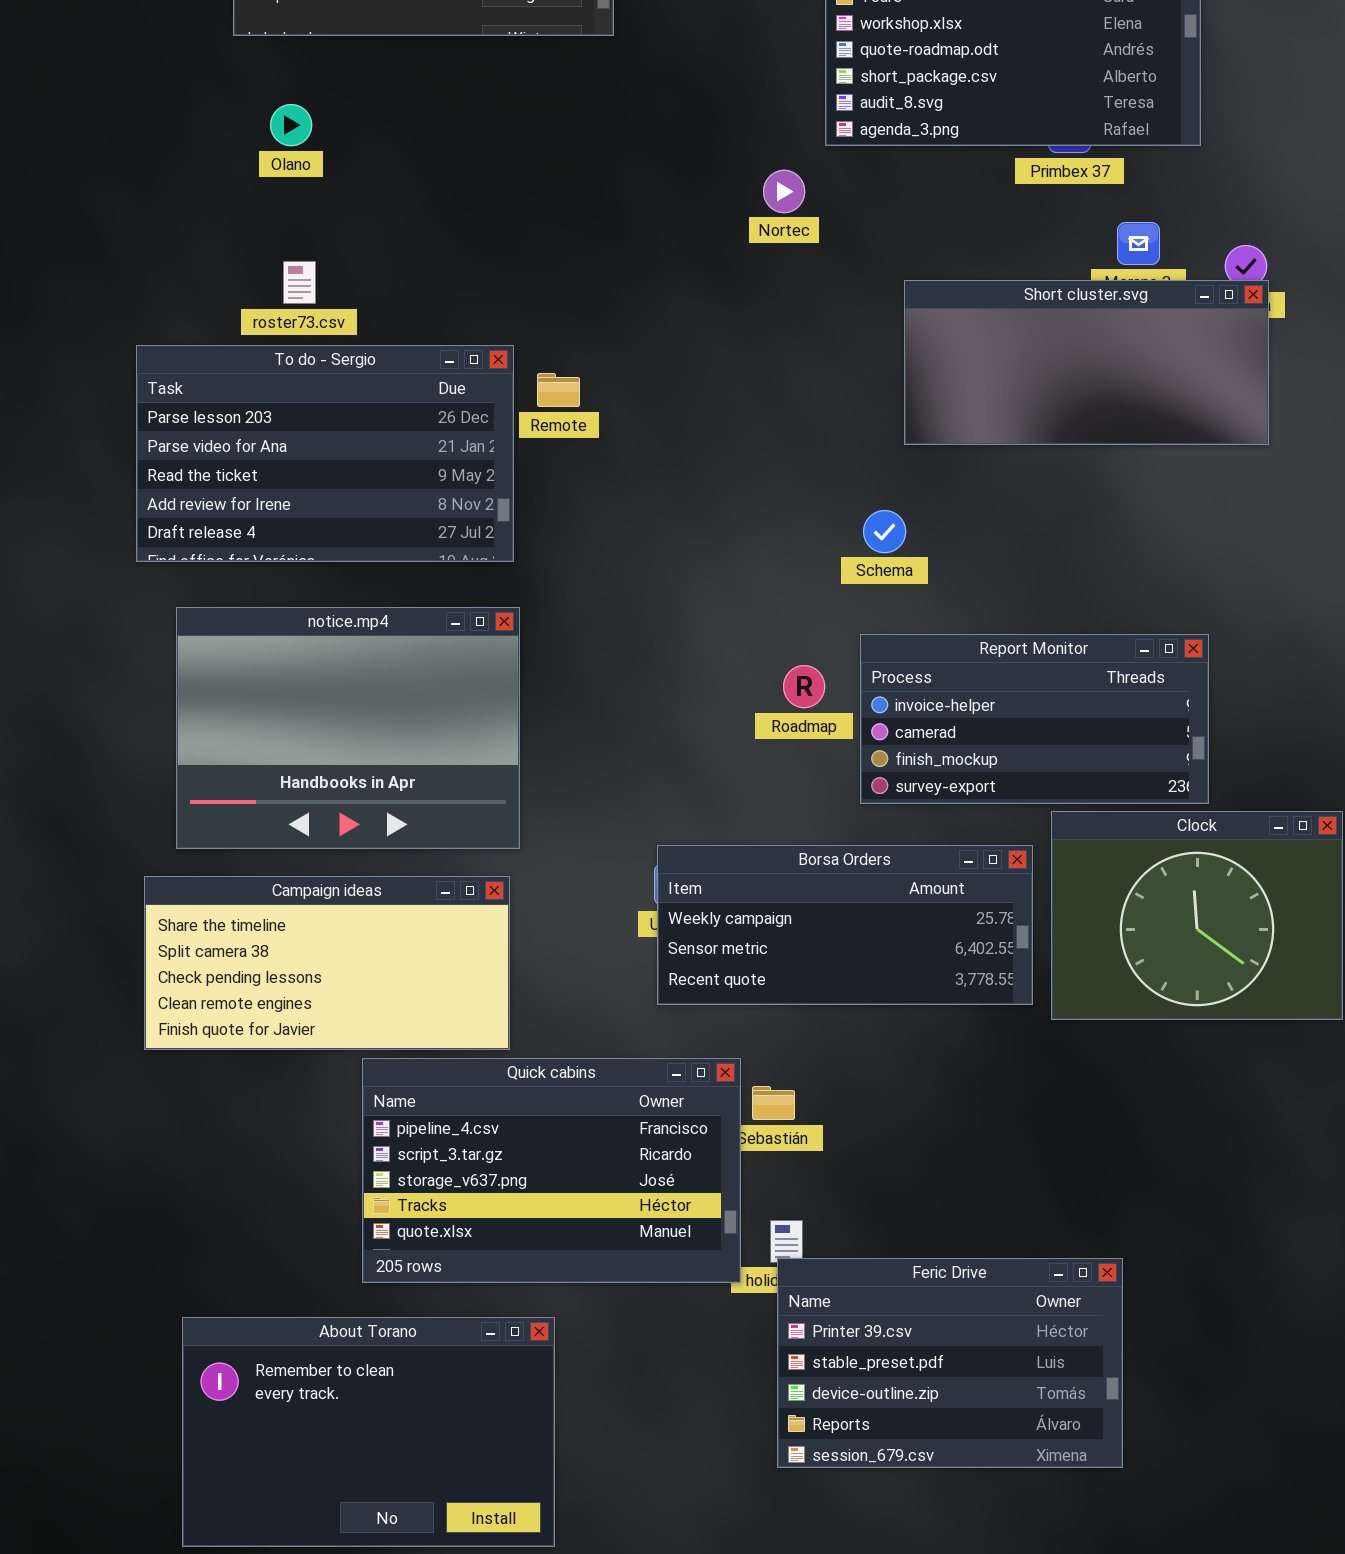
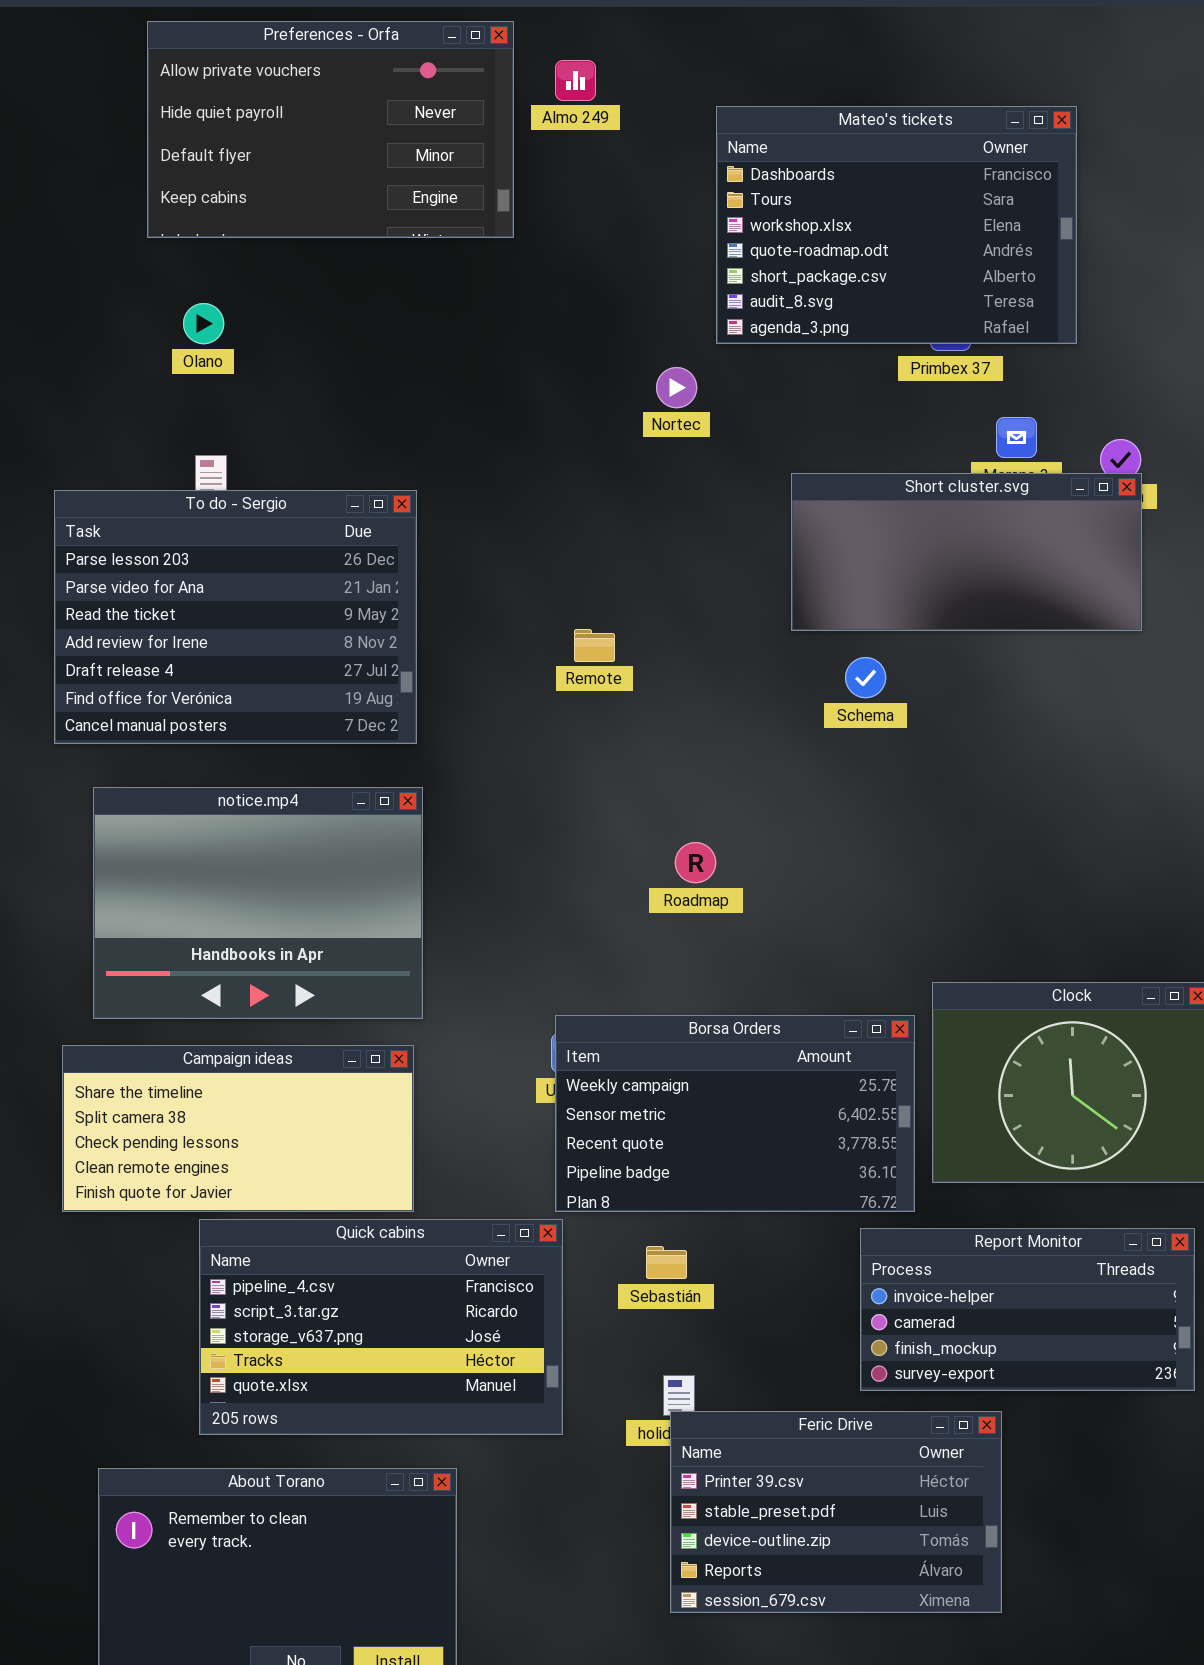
To do - Sergio: [136,345,514,562] -> [54,490,417,744], resized
Remote: [537,373,580,407] -> [574,629,615,662], moved
Schema: [863,510,906,553] -> [845,657,886,698], moved
Report Monitor: [860,634,1209,804] -> [860,1228,1195,1391], moved
Borsa Orders: [657,845,1033,1005] -> [555,1015,915,1212], resized
Quick cabins: [362,1058,741,1283] -> [199,1219,563,1435], moved

